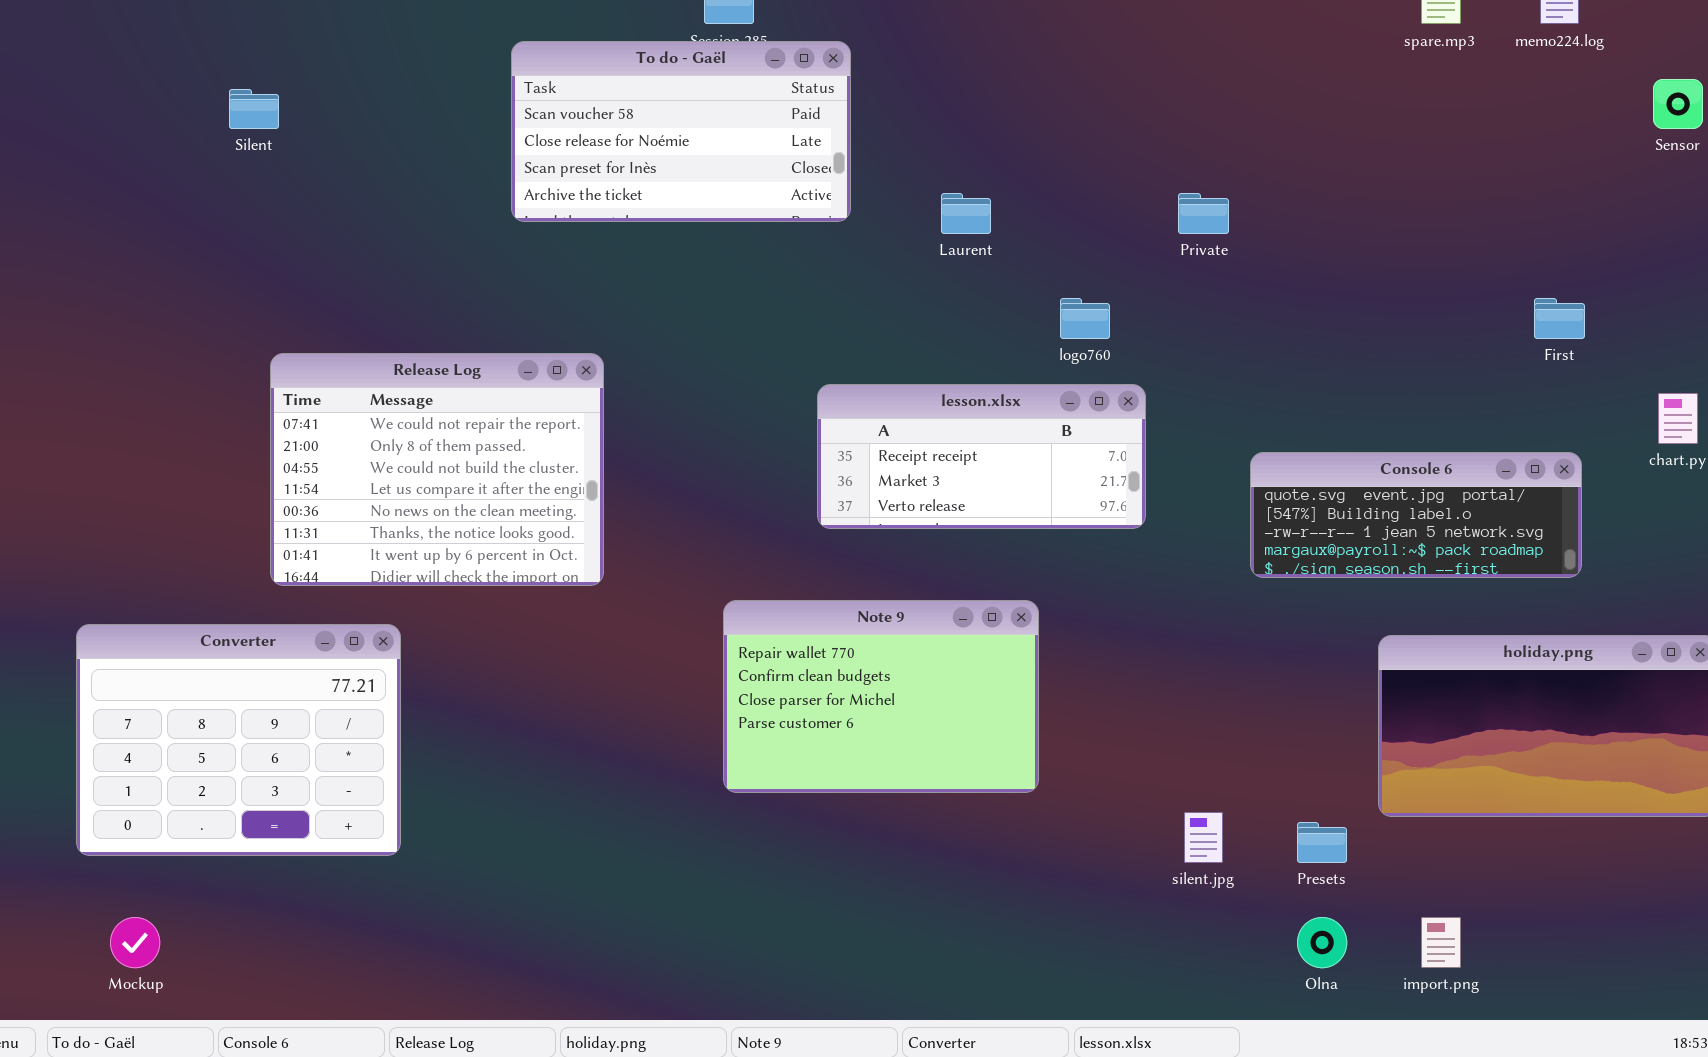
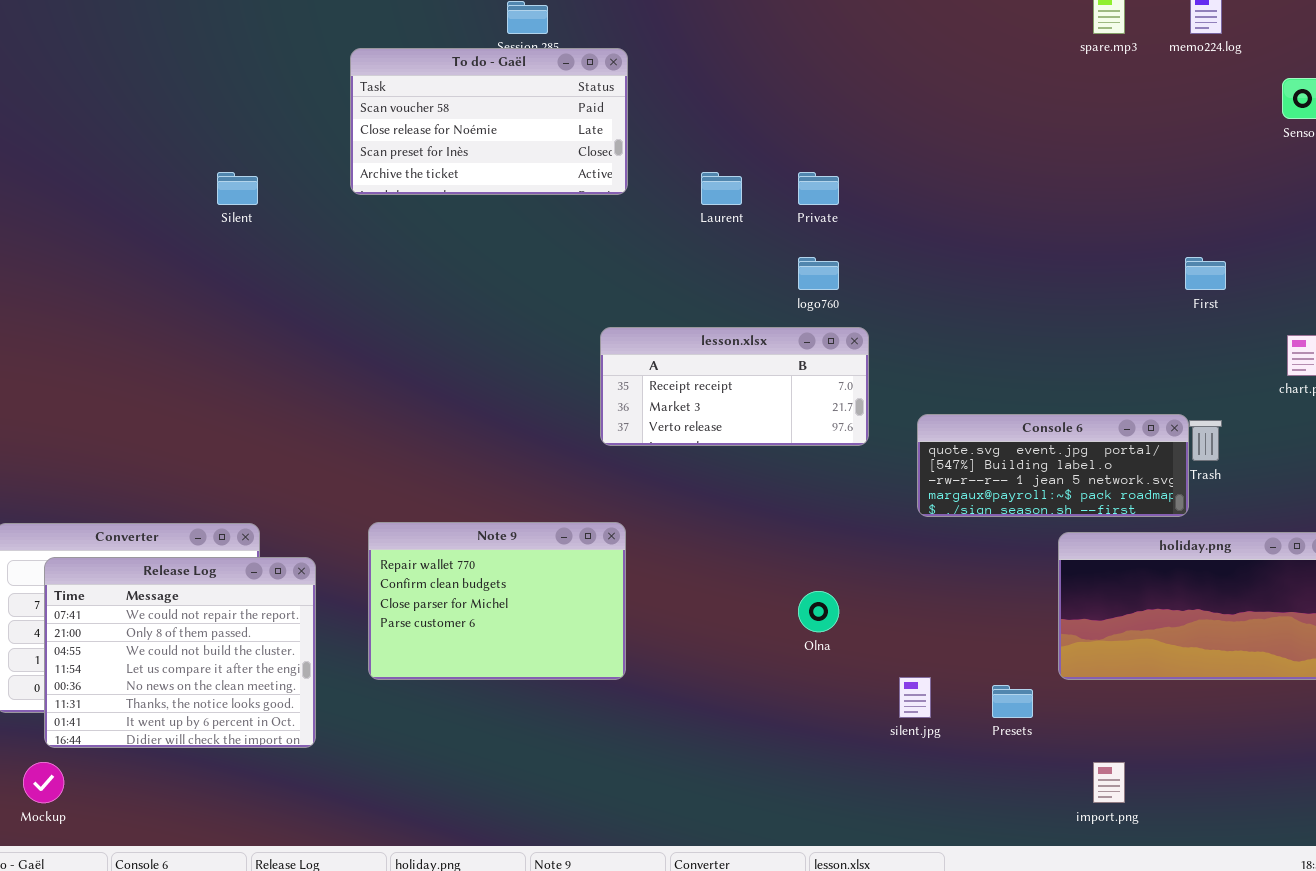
Silent: [229,89,279,129] -> [217,172,258,205], moved
Private: [1178,193,1229,234] -> [798,172,839,205], moved
Release Log: [270,353,604,586] -> [44,557,316,748], moved
Console 6: [1250,452,1582,578] -> [917,414,1189,517], moved
Note 9: [723,600,1039,793] -> [368,522,626,680], moved
Olna: [1297,917,1347,968] -> [798,591,839,632], moved

